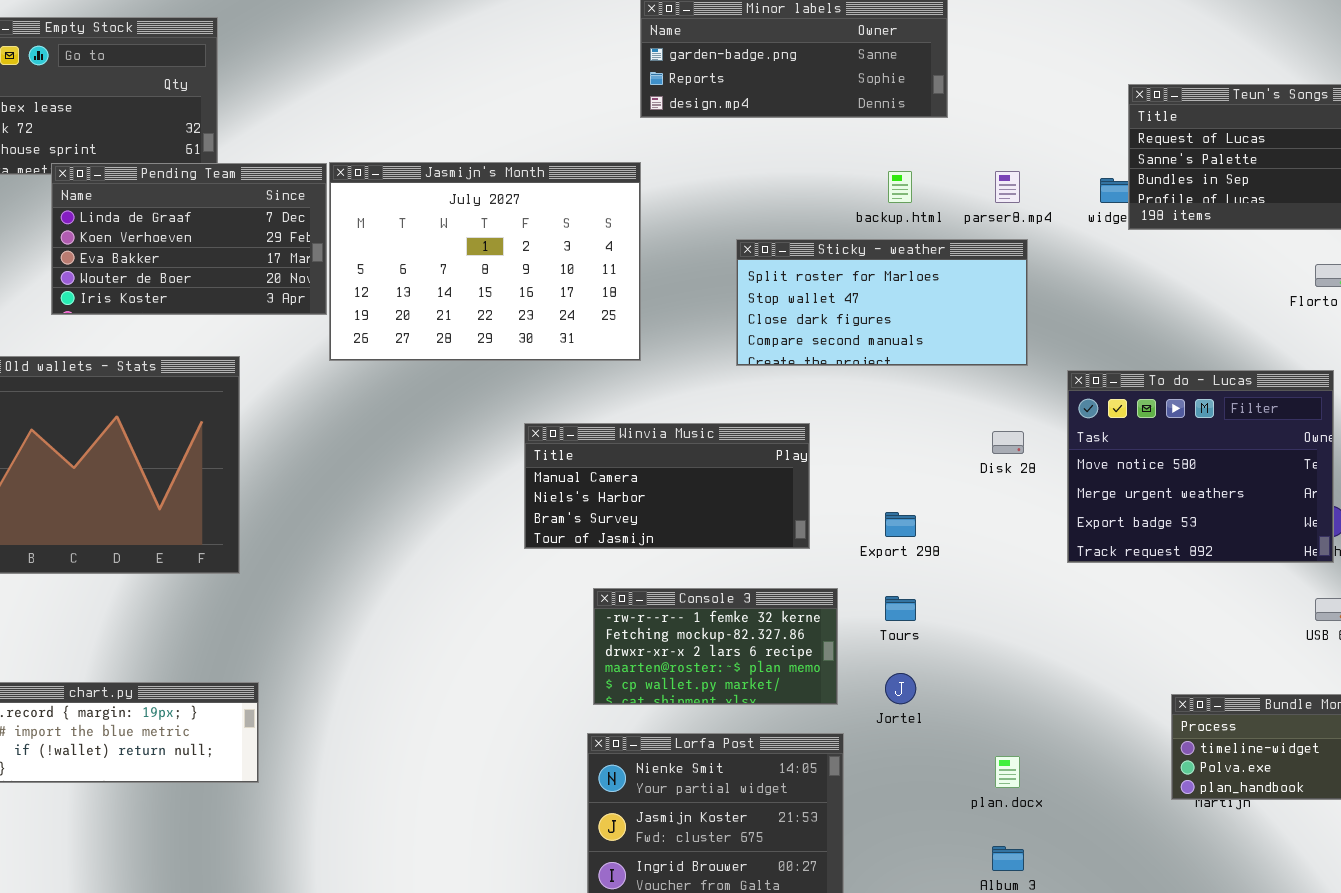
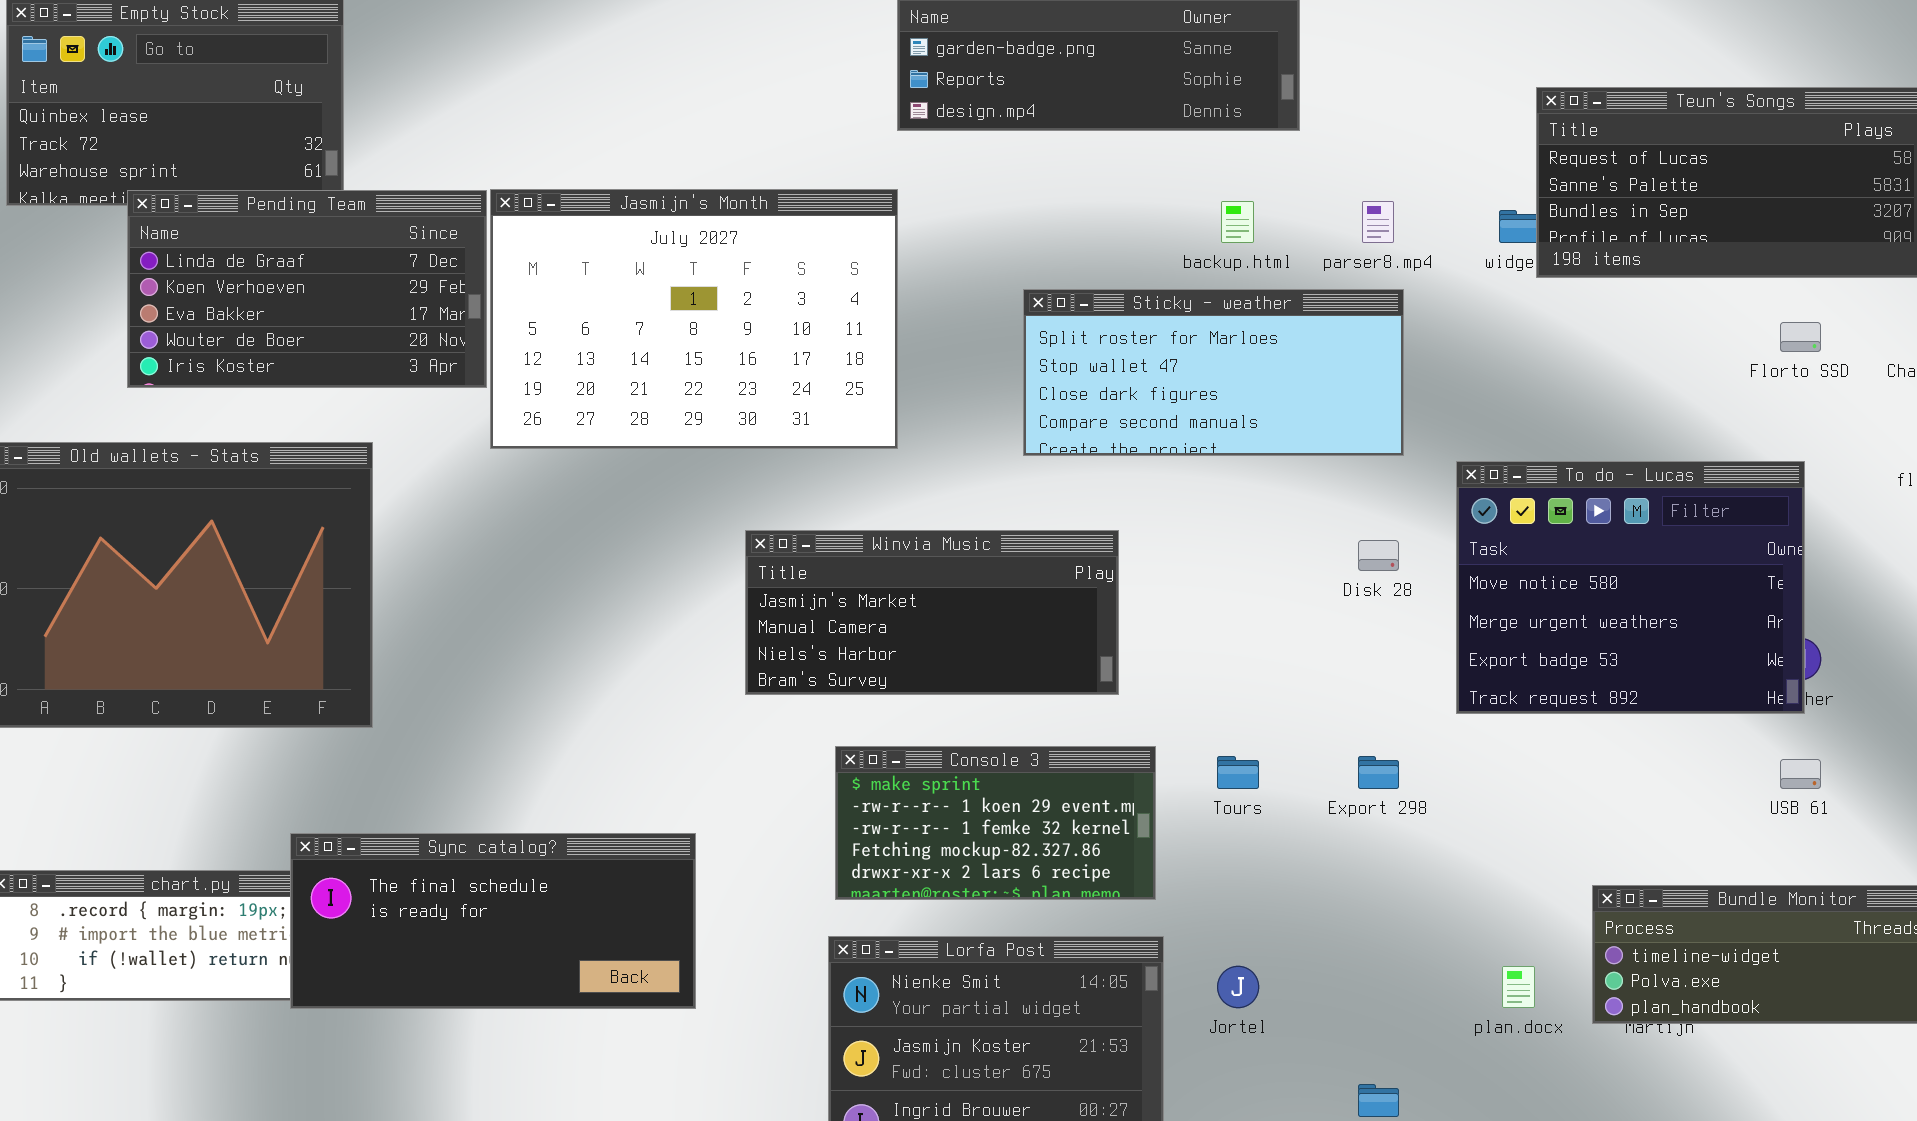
Winvia Music: [524,423,810,549] -> [745,530,1119,695], scrolled up 1 row
Export 298: [885,512,916,537] -> [1358,756,1399,789], moved
Console 3: [593,588,838,705] -> [835,746,1156,900], scrolled up 2 rows
Sync catalog?: none -> [290,833,696,1009], opened
Jortel: [885,673,916,704] -> [1217,966,1259,1008], moved
plan.docx: [995,756,1020,788] -> [1502,966,1535,1008], moved

